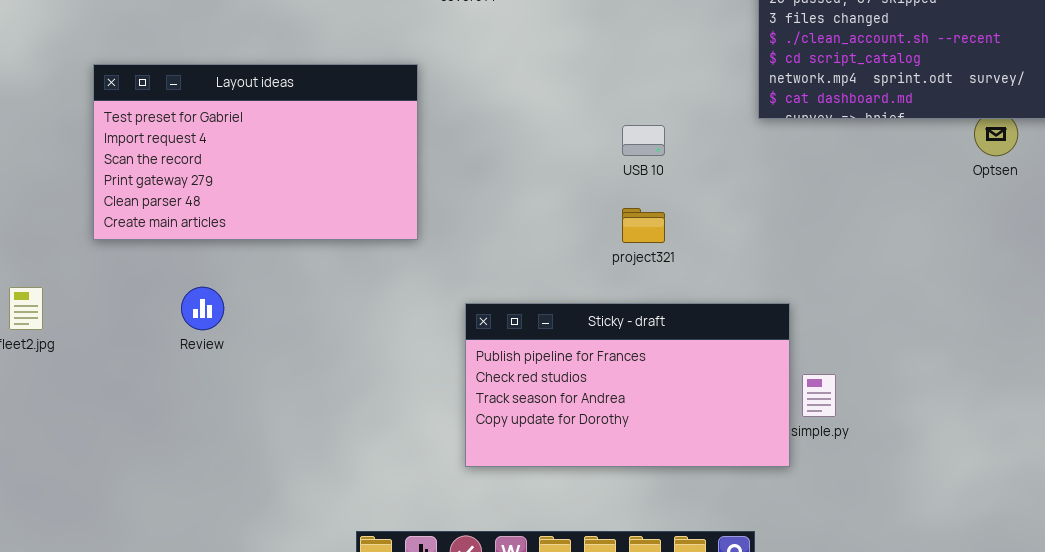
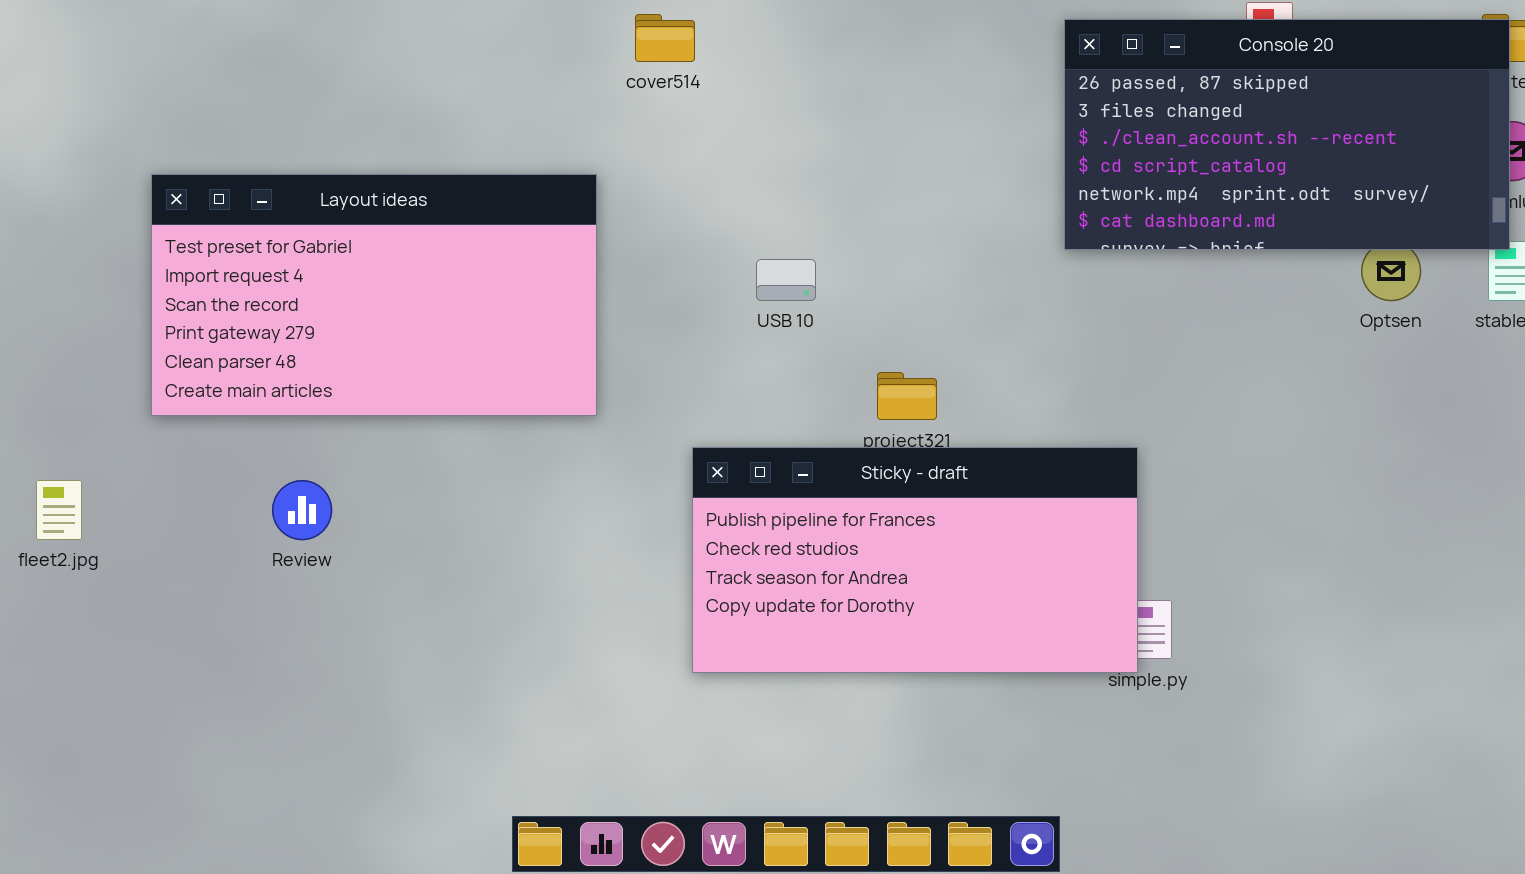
USB 10: [622,125,665,156] -> [756,259,816,301], moved
Sticky - draft: [465,303,790,467] -> [692,447,1138,673], moved

